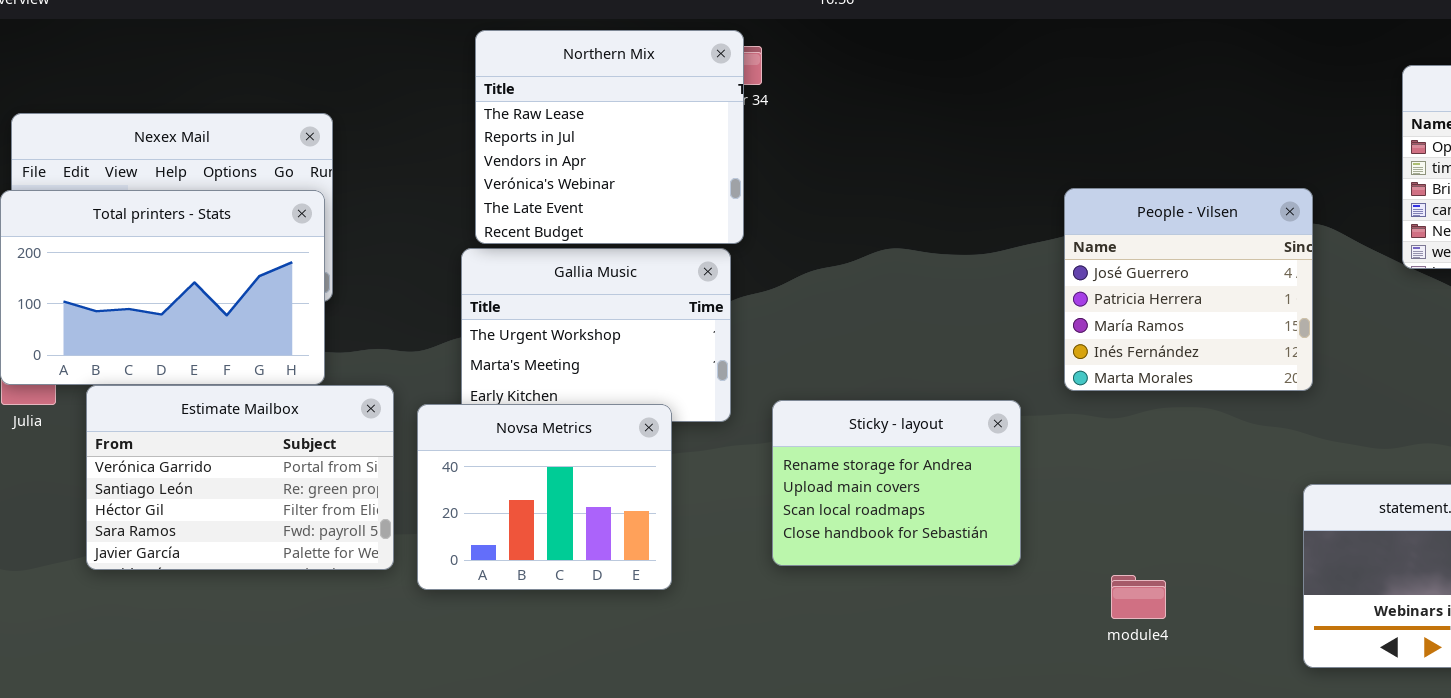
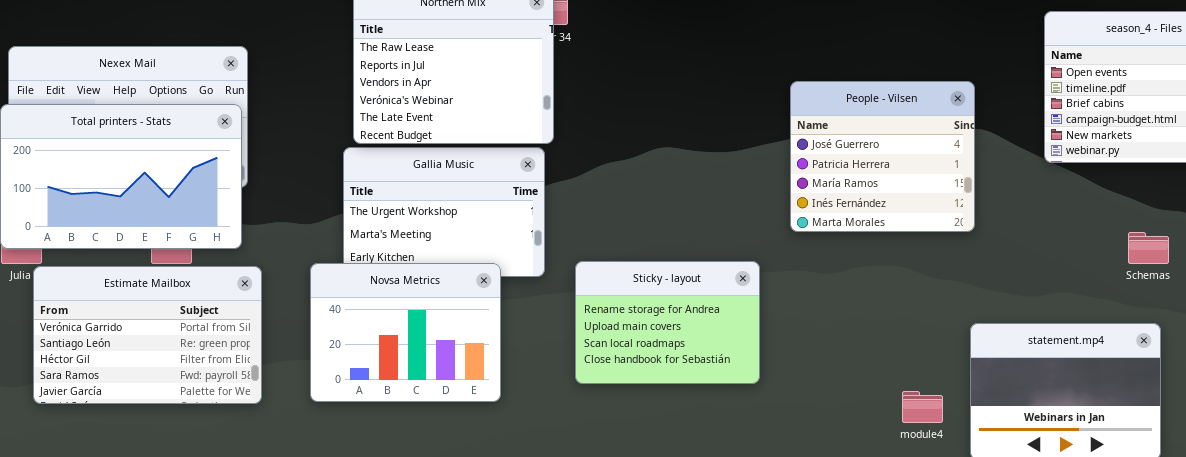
People - Vilsen: [1064,188,1313,391] -> [790,81,975,232], moved
Estimate Mailbox: [86,385,394,570] -> [33,266,262,404], moved
module4: [1111,575,1166,619] -> [902,391,943,423], moved

